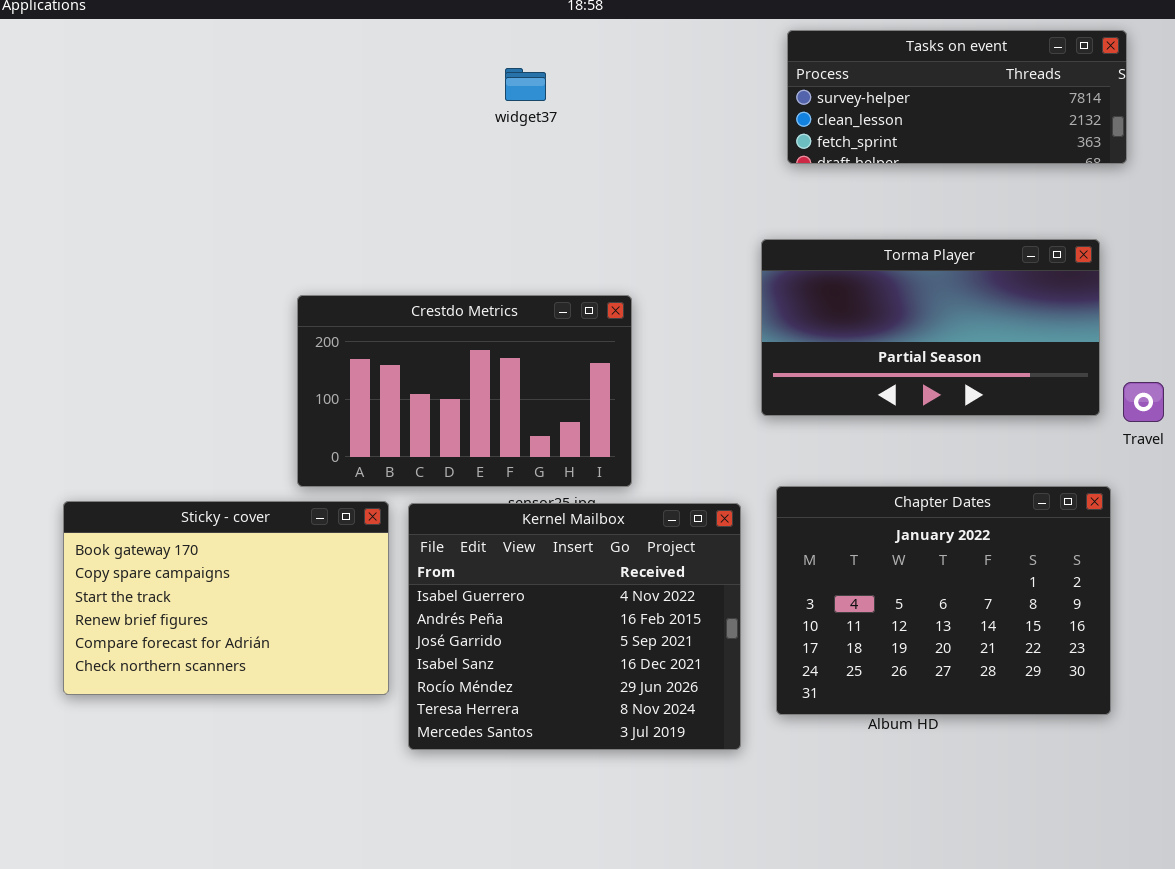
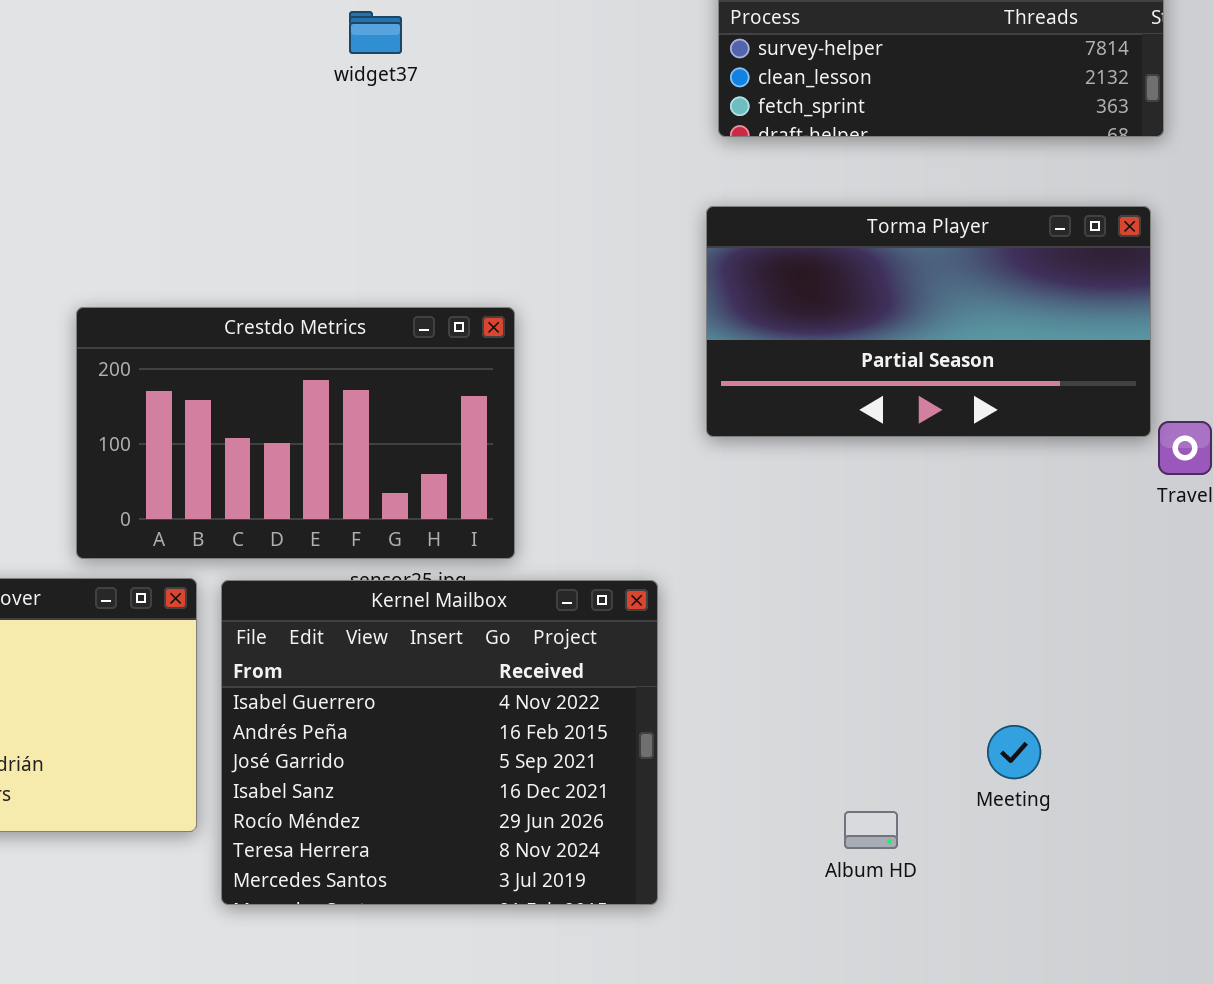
Torma Player: [761,239,1100,416] -> [706,206,1151,437], moved
Chapter Dates: [776,486,1111,715] -> none, closed

